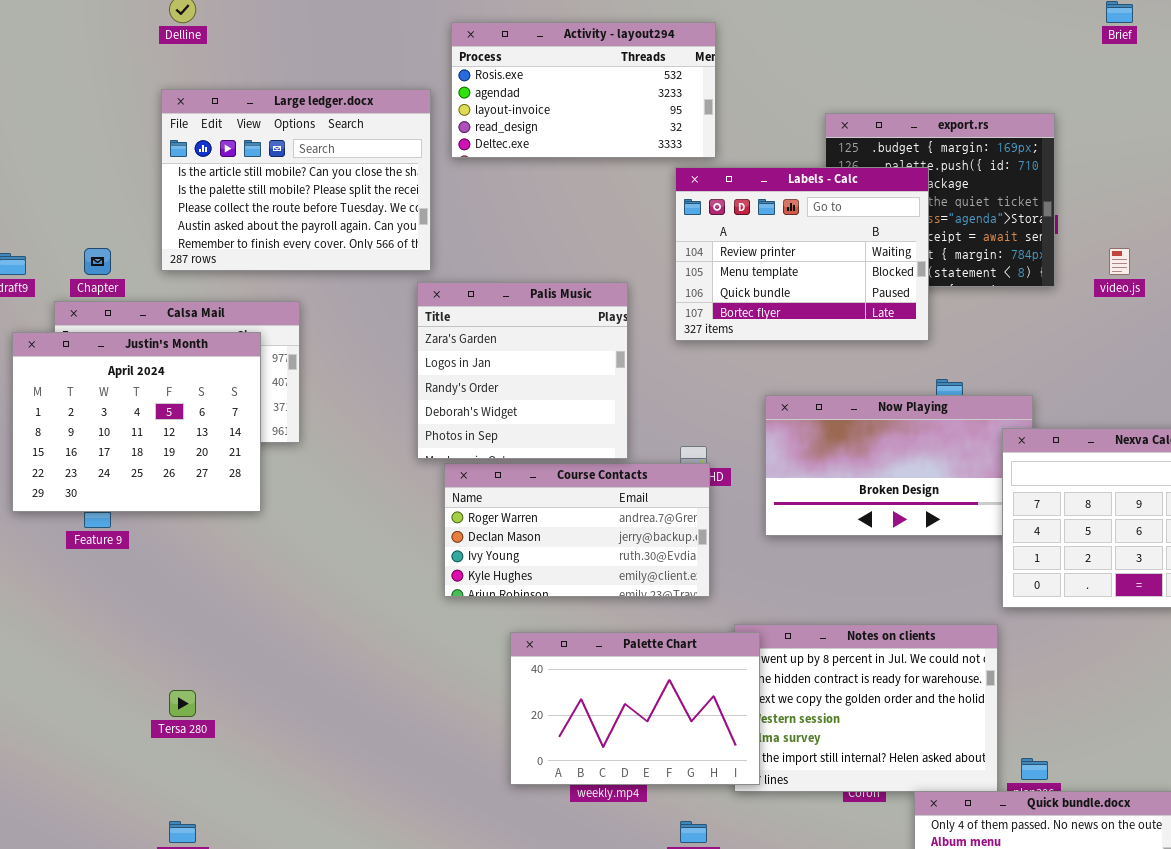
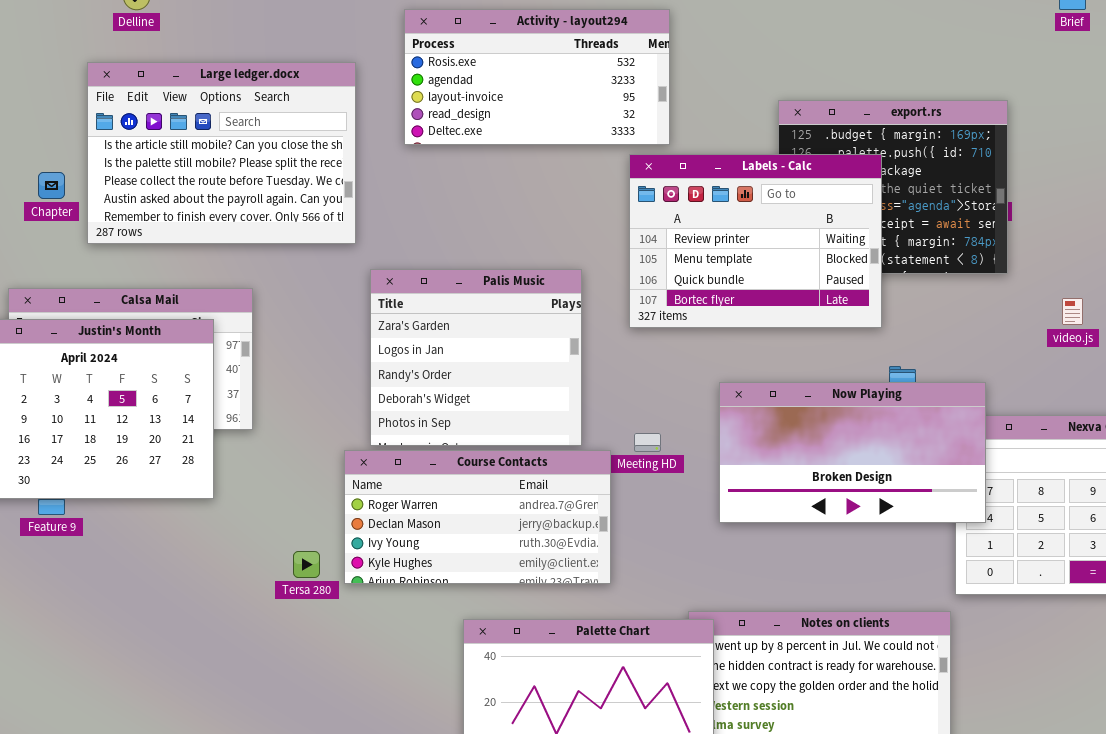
Large ledger.docx: [161,89,431,271] -> [87,62,356,244], moved
Chapter: [84,248,111,275] -> [38,172,65,199], moved
video.js: [1109,248,1130,275] -> [1062,298,1083,325], moved
Now Playing: [765,395,1033,536] -> [719,382,986,523], raised
Course Contacts: [444,463,710,597] -> [344,450,611,584], moved
Tersa 280: [169,690,196,717] -> [293,551,320,578], moved

